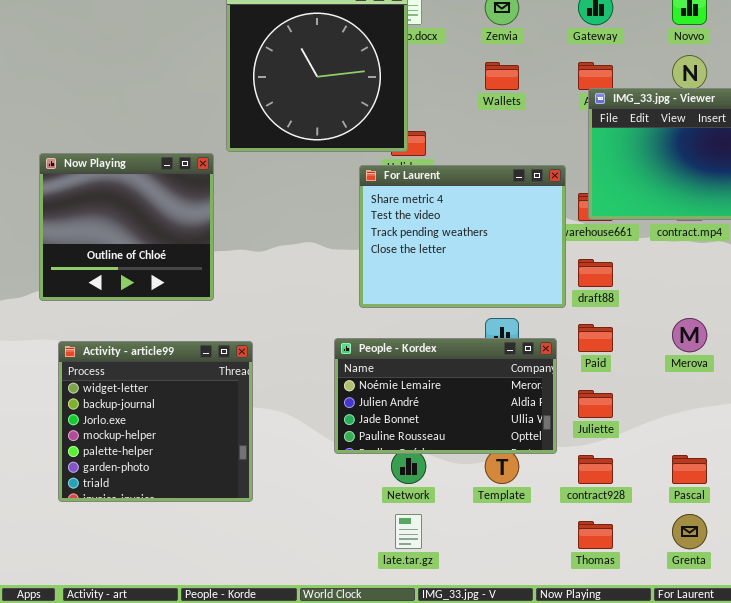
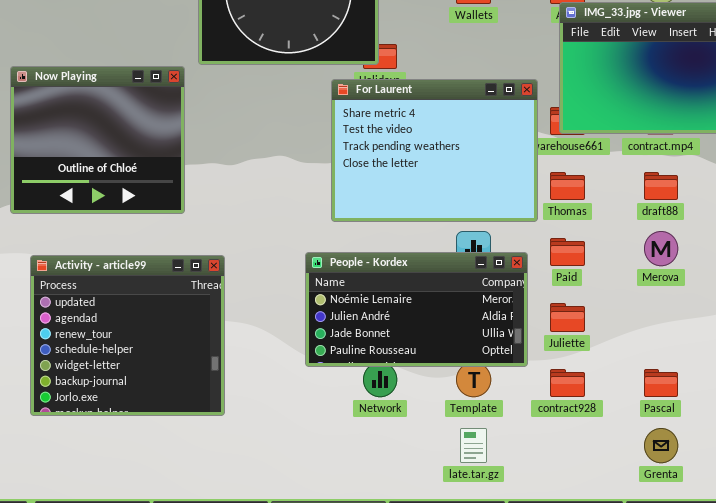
draft88: [578,259,613,287] -> [644,172,678,200], moved
Activity - article99: [58,341,253,502] -> [30,255,225,416], scrolled up 4 rows
late.tar.gz: [395,514,422,549] -> [460,428,487,463], moved
Thomas: [578,521,613,549] -> [550,172,585,200], moved

